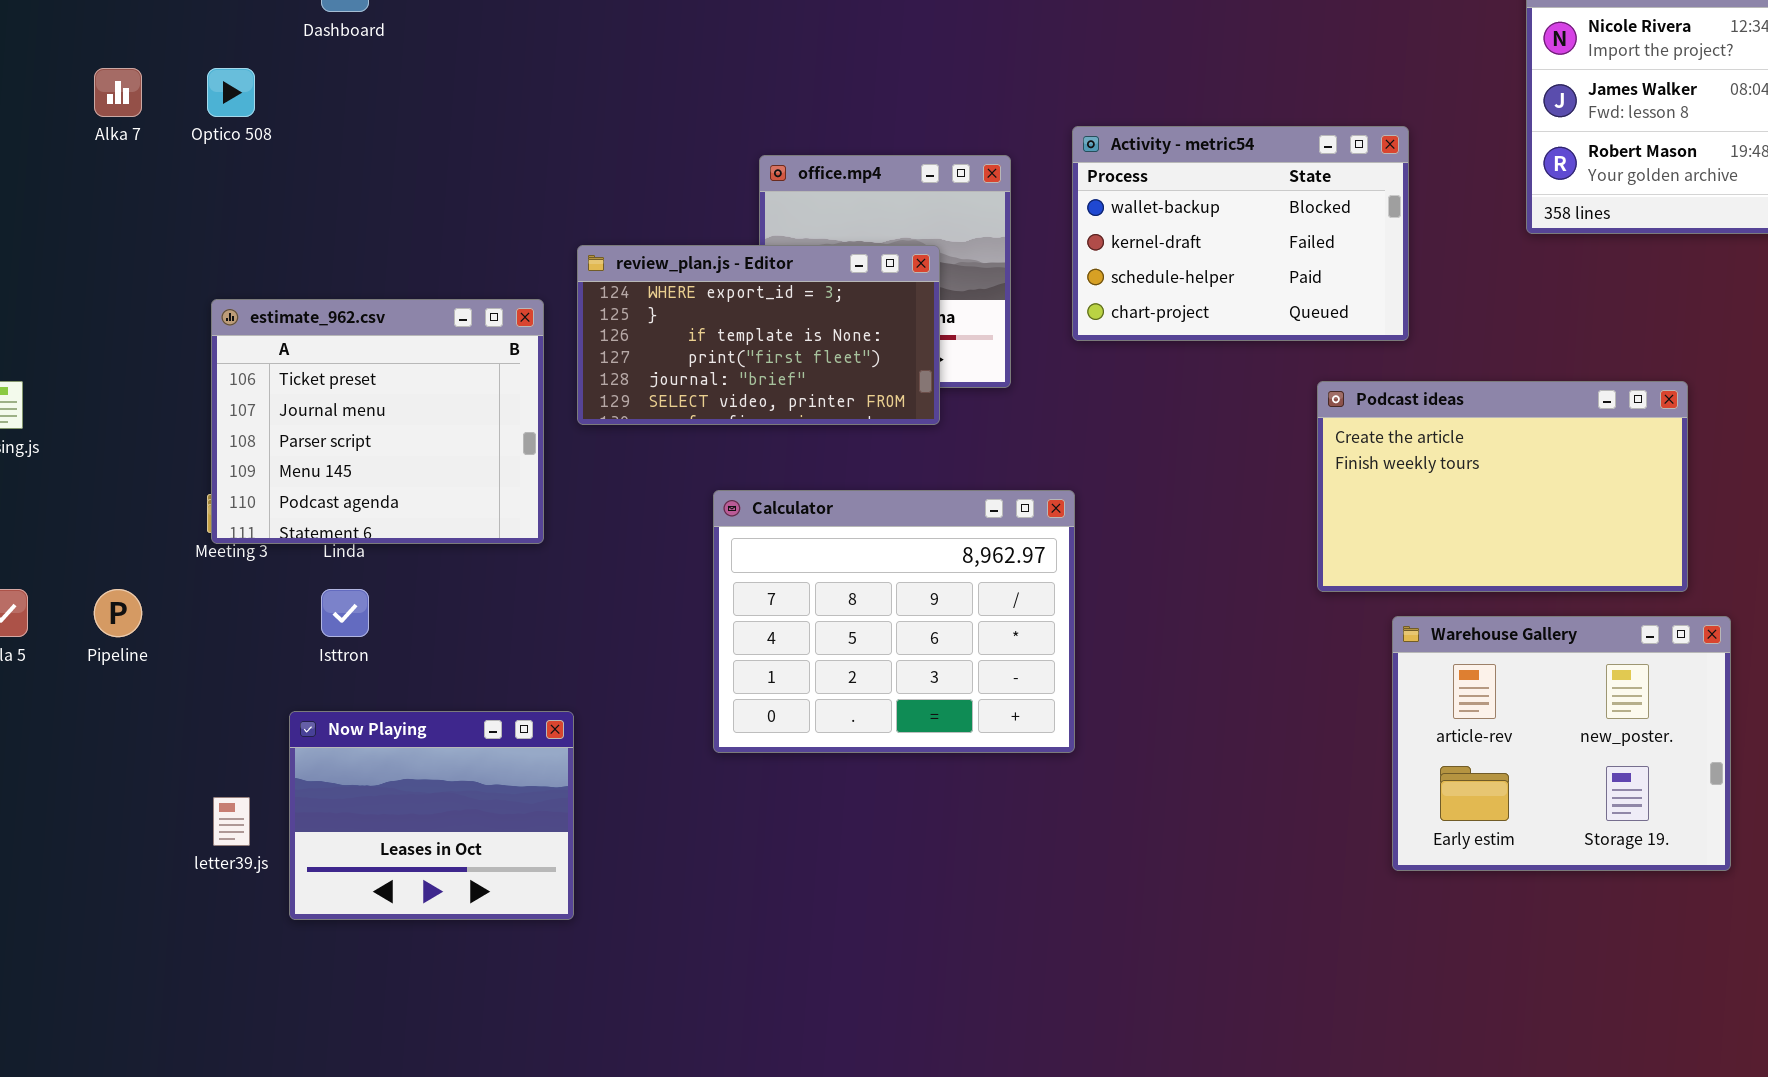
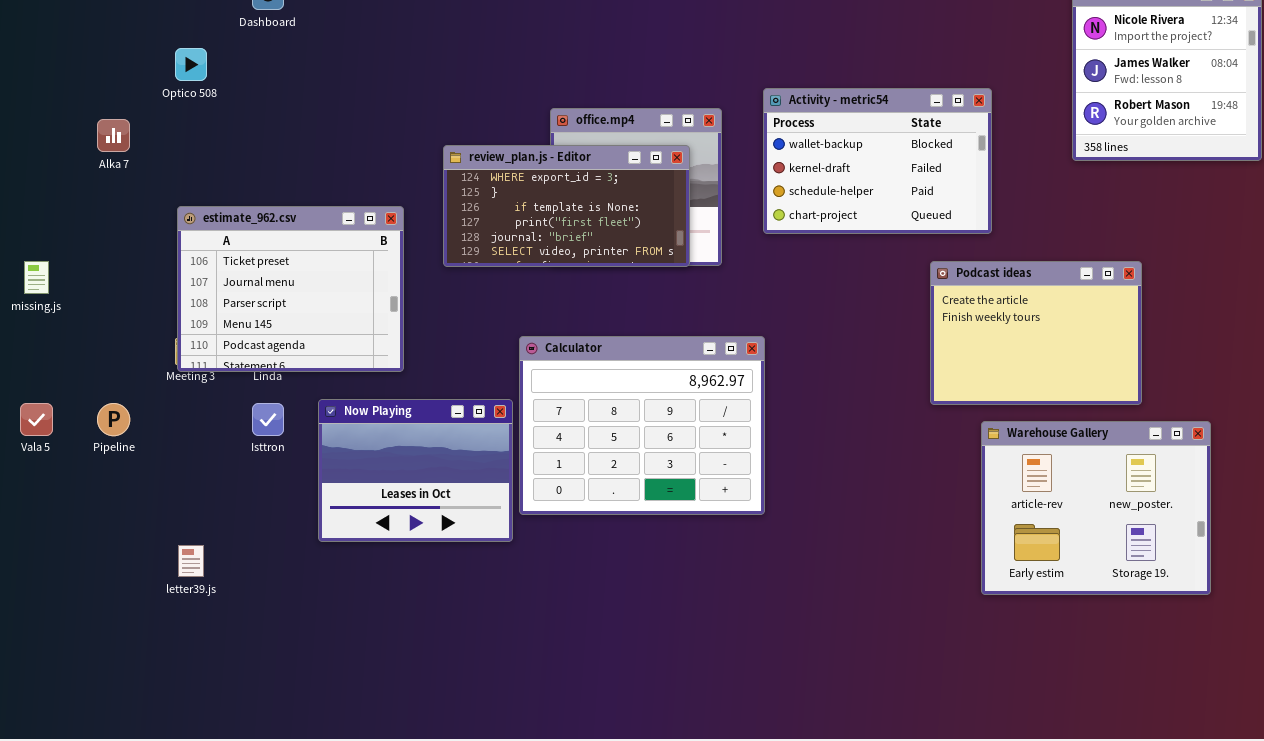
Alka 7: [94,68,142,117] -> [97,119,130,152], moved
review_plan.js - Editor: [577,245,940,425] -> [443,145,690,267], moved
Podcast ideas: [1317,381,1688,592] -> [930,261,1142,405], resized
Now Playing: [289,711,574,920] -> [318,399,513,542], moved

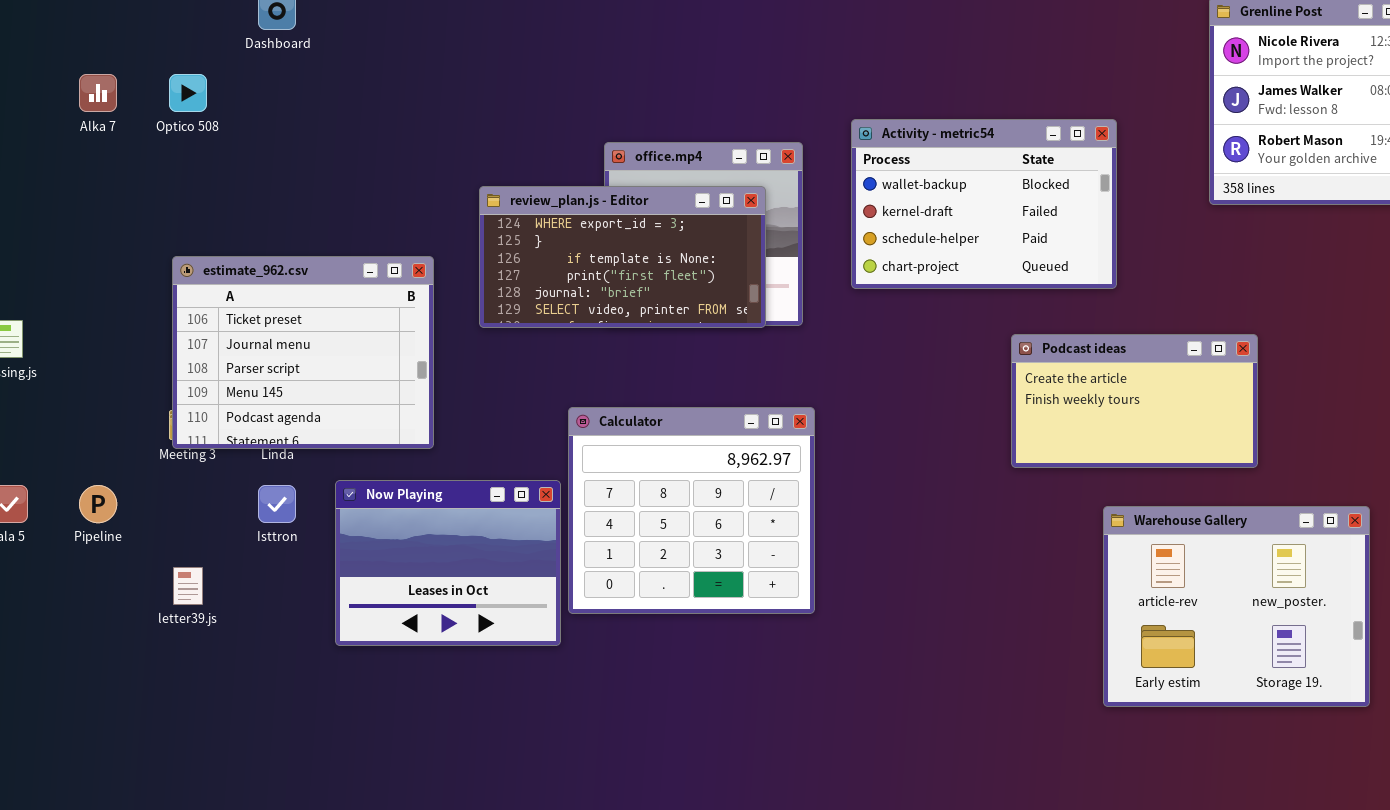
Alka 7: [97,119,130,152] -> [79,74,117,112], moved
Podcast ideas: [930,261,1142,405] -> [1011,334,1258,468], moved, resized
Calculator: [519,336,765,515] -> [568,407,815,614], resized
letter39.js: [178,545,204,577] -> [173,567,203,605], moved

